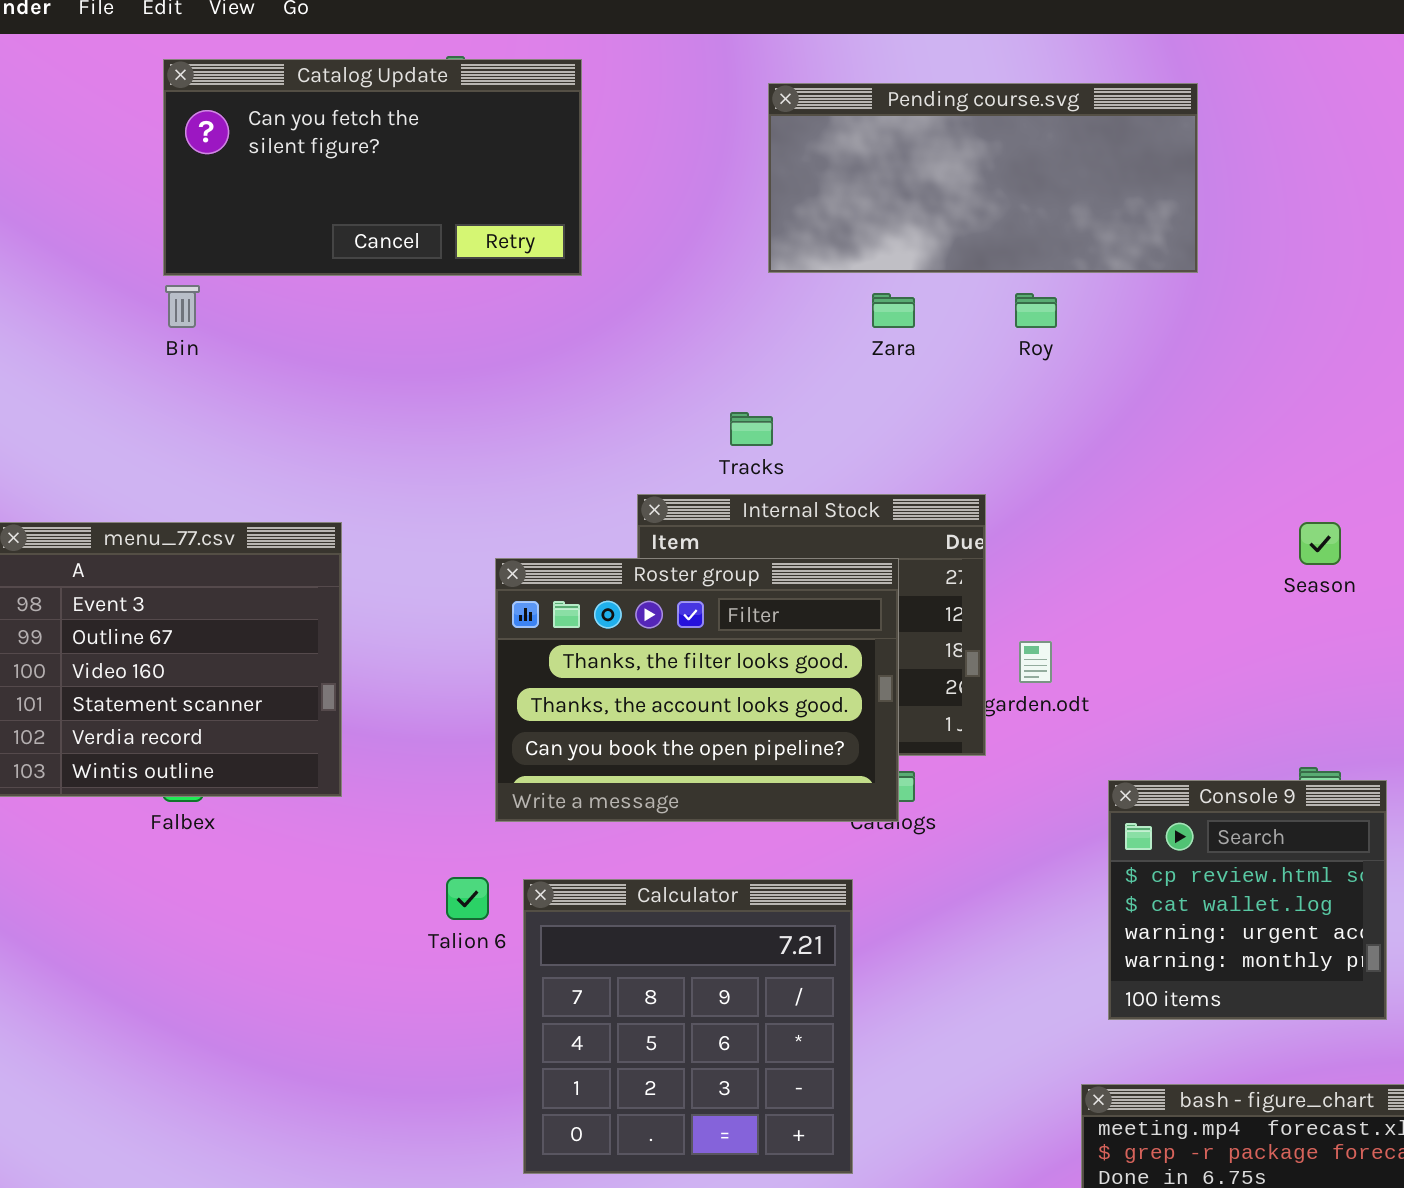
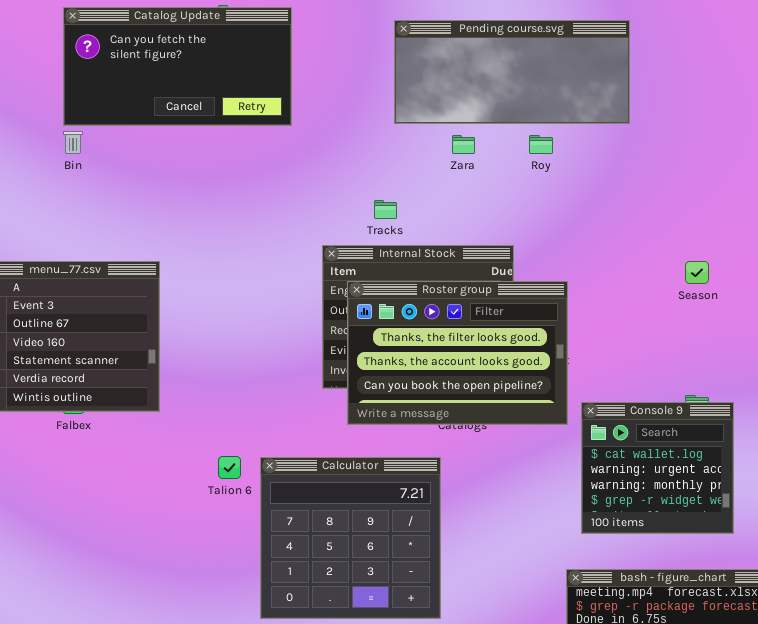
Roster group: [495,558,899,822] -> [347,281,568,425], moved
Console 9: [1108,780,1387,1020] -> [581,402,734,534], scrolled down 1 row

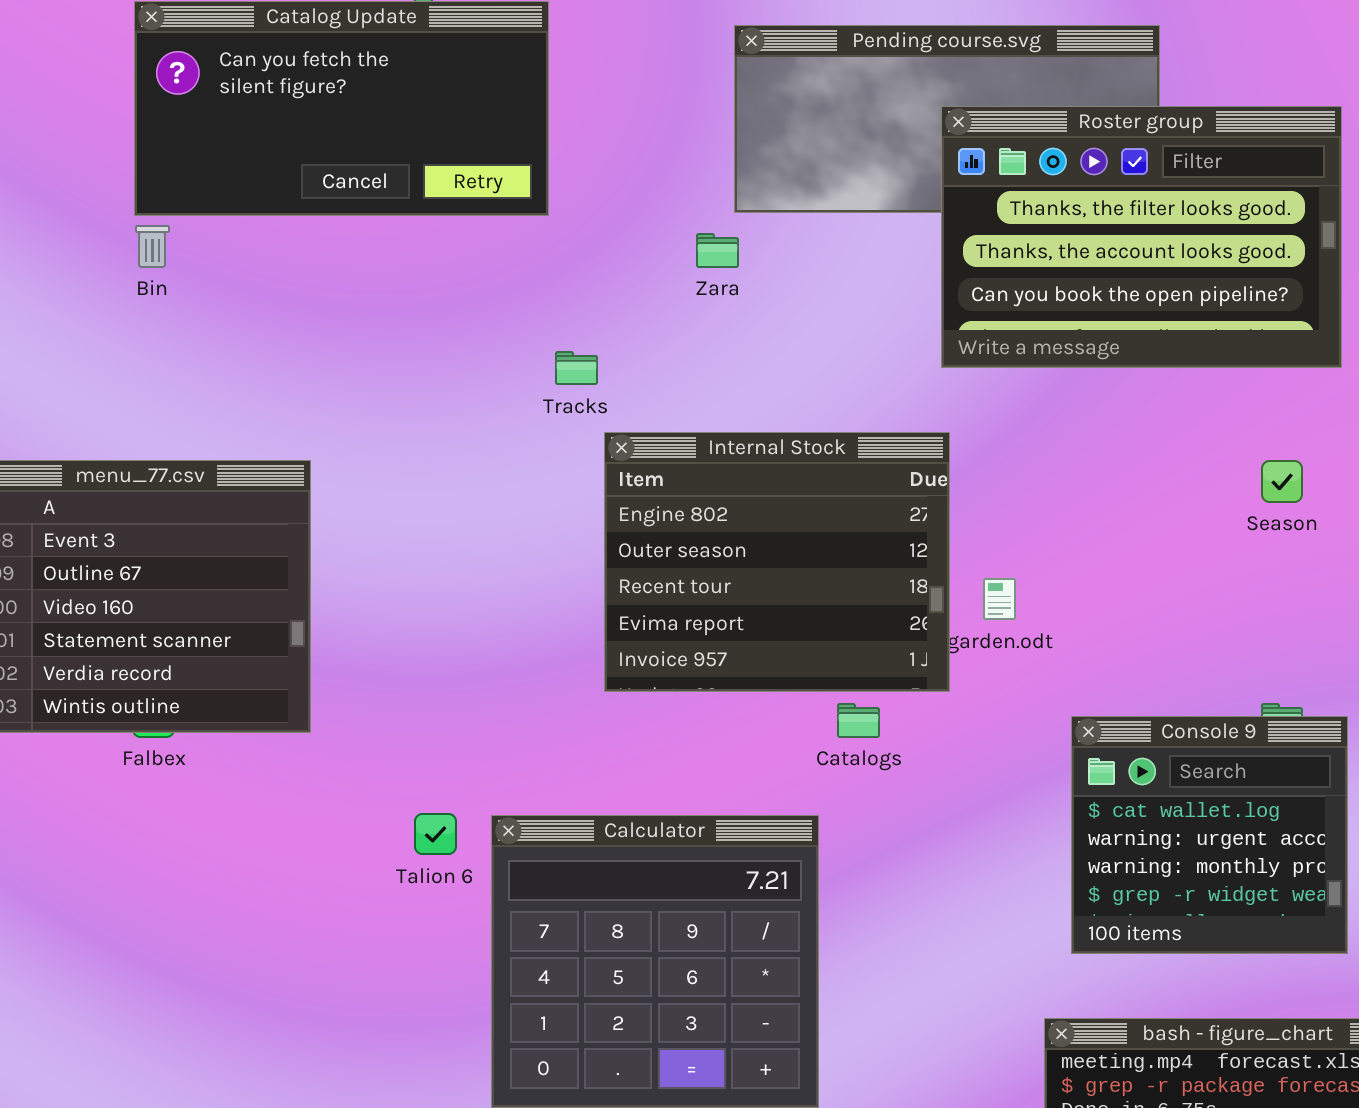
Zara: [452,135,475,154] -> [696,233,739,268], moved
Tracks: [374,200,397,219] -> [555,351,598,385], moved
Roster group: [347,281,568,425] -> [941,106,1342,368], moved

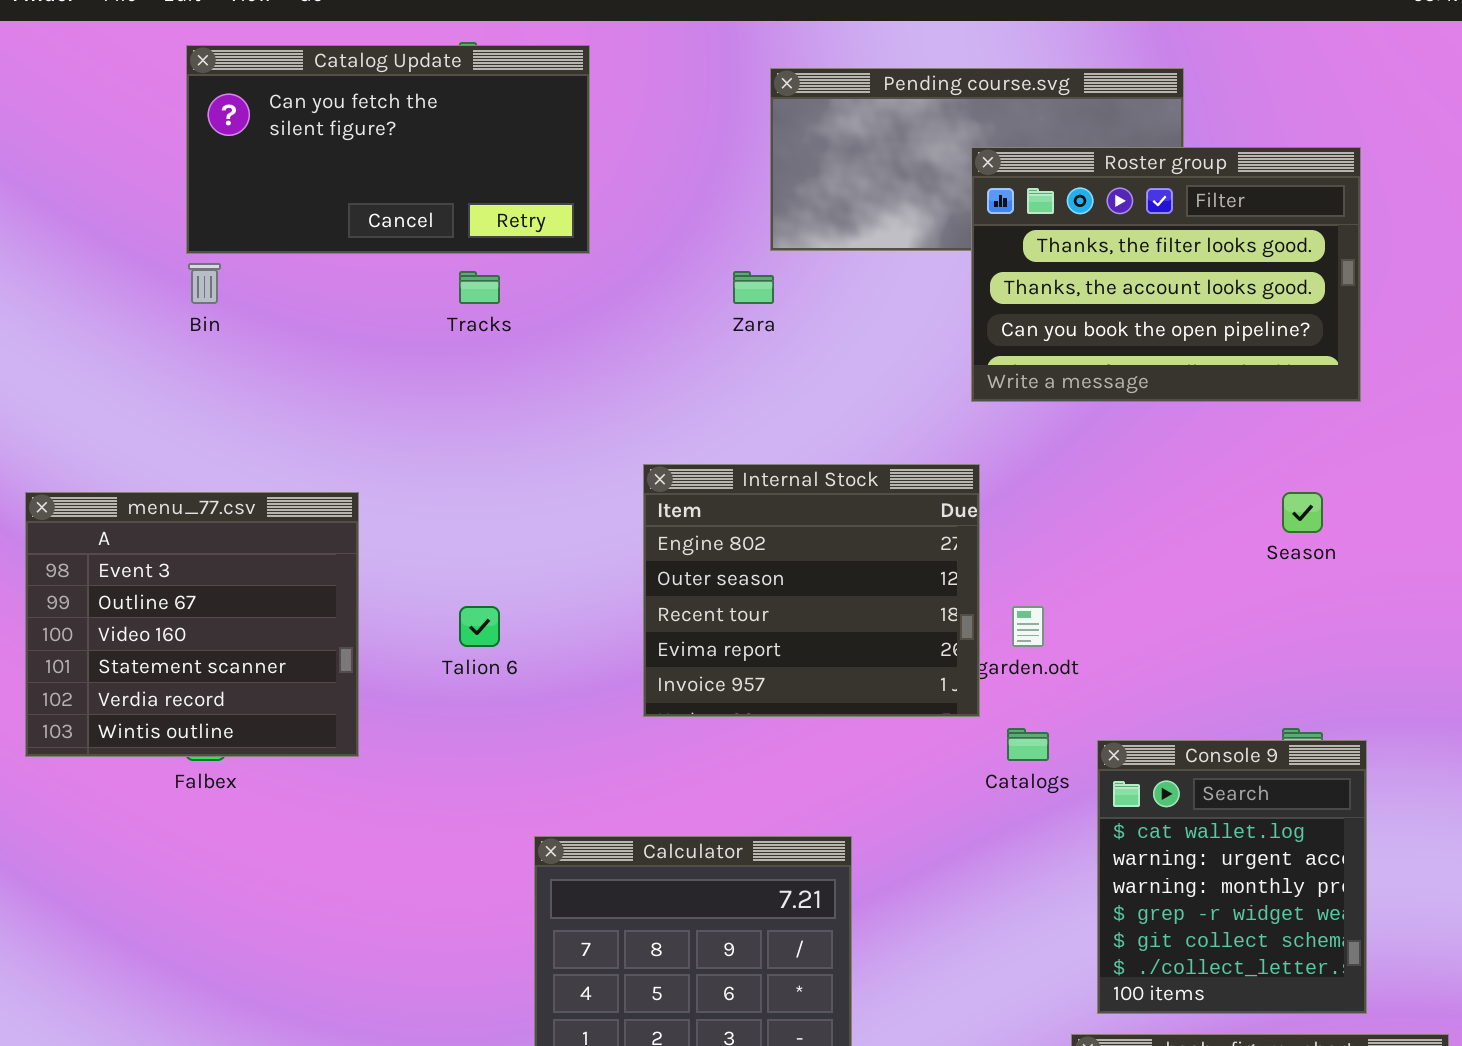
Tracks: [555,351,598,385] -> [459,271,500,304], moved
Catalogs: [837,703,880,738] -> [1007,728,1049,761], moved
Console 9: [1071,716,1348,954] -> [1097,740,1367,1014], resized
Talion 6: [414,813,457,855] -> [459,606,500,647], moved

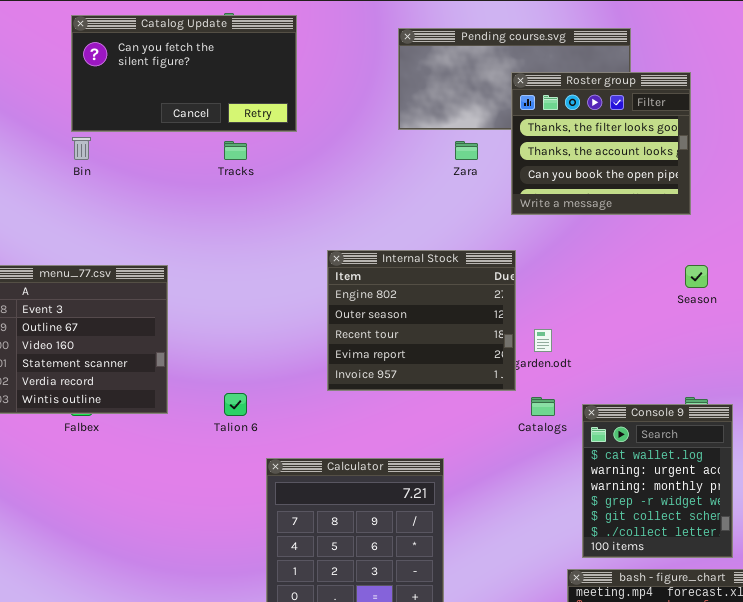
Roster group: [971,147,1361,402] -> [511,72,691,215], resized
Zara: [733,271,774,304] -> [455,141,478,160], moved
Talion 6: [459,606,500,647] -> [224,393,247,416], moved

